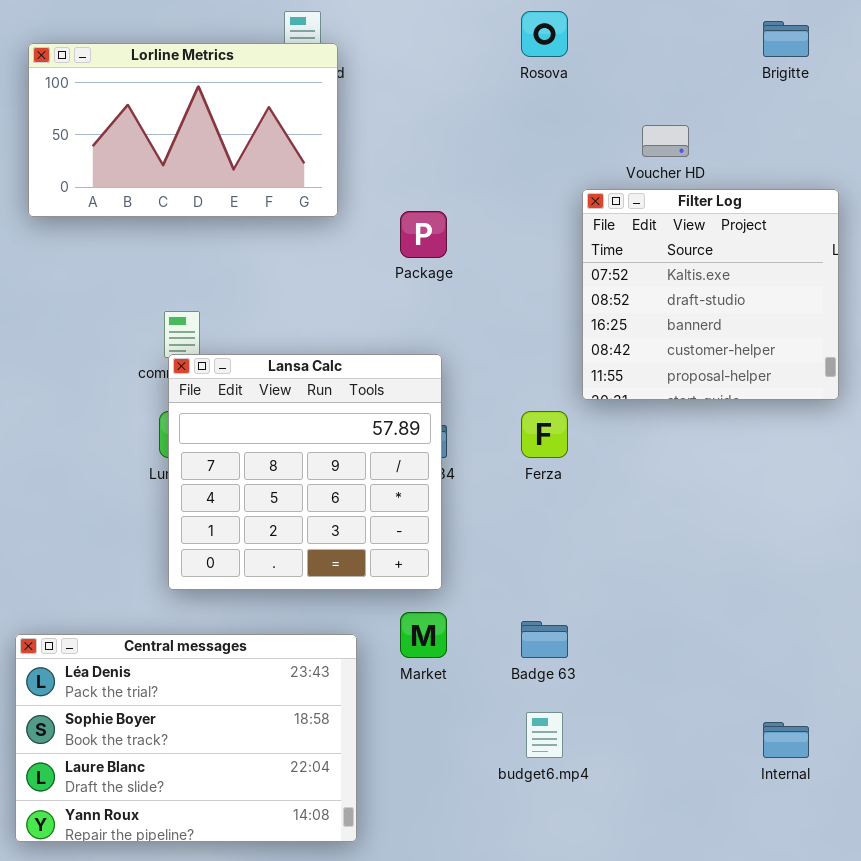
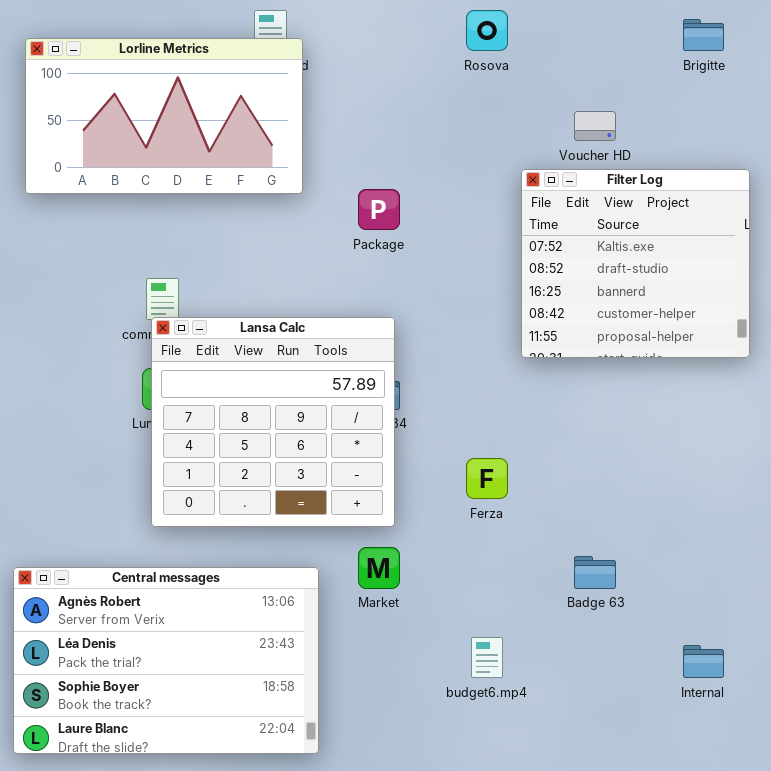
Ferza: [521,411,568,458] -> [466,458,508,499], moved
Badge 63: [521,621,568,658] -> [574,556,616,589], moved
Central messages: [15,634,357,842] -> [13,567,319,754], scrolled up 1 row

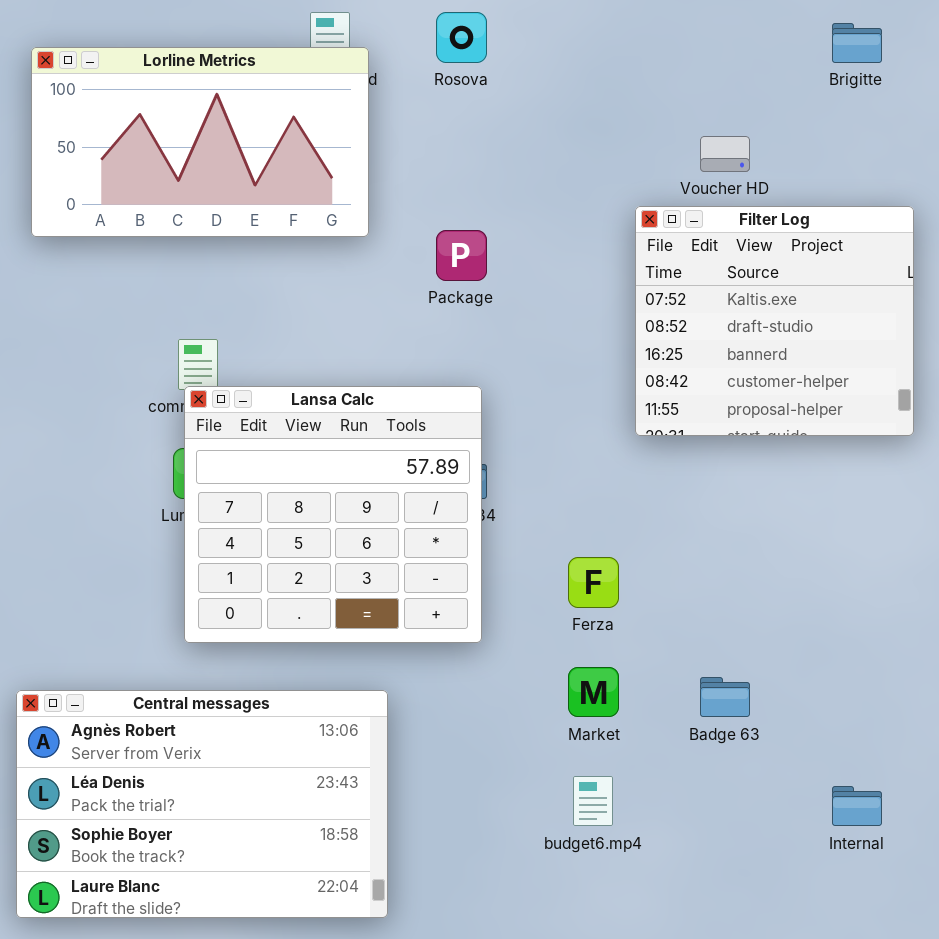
Rosova: [466,10,508,51] -> [436,12,487,63], moved
Market: [358,547,400,589] -> [568,667,619,717], moved

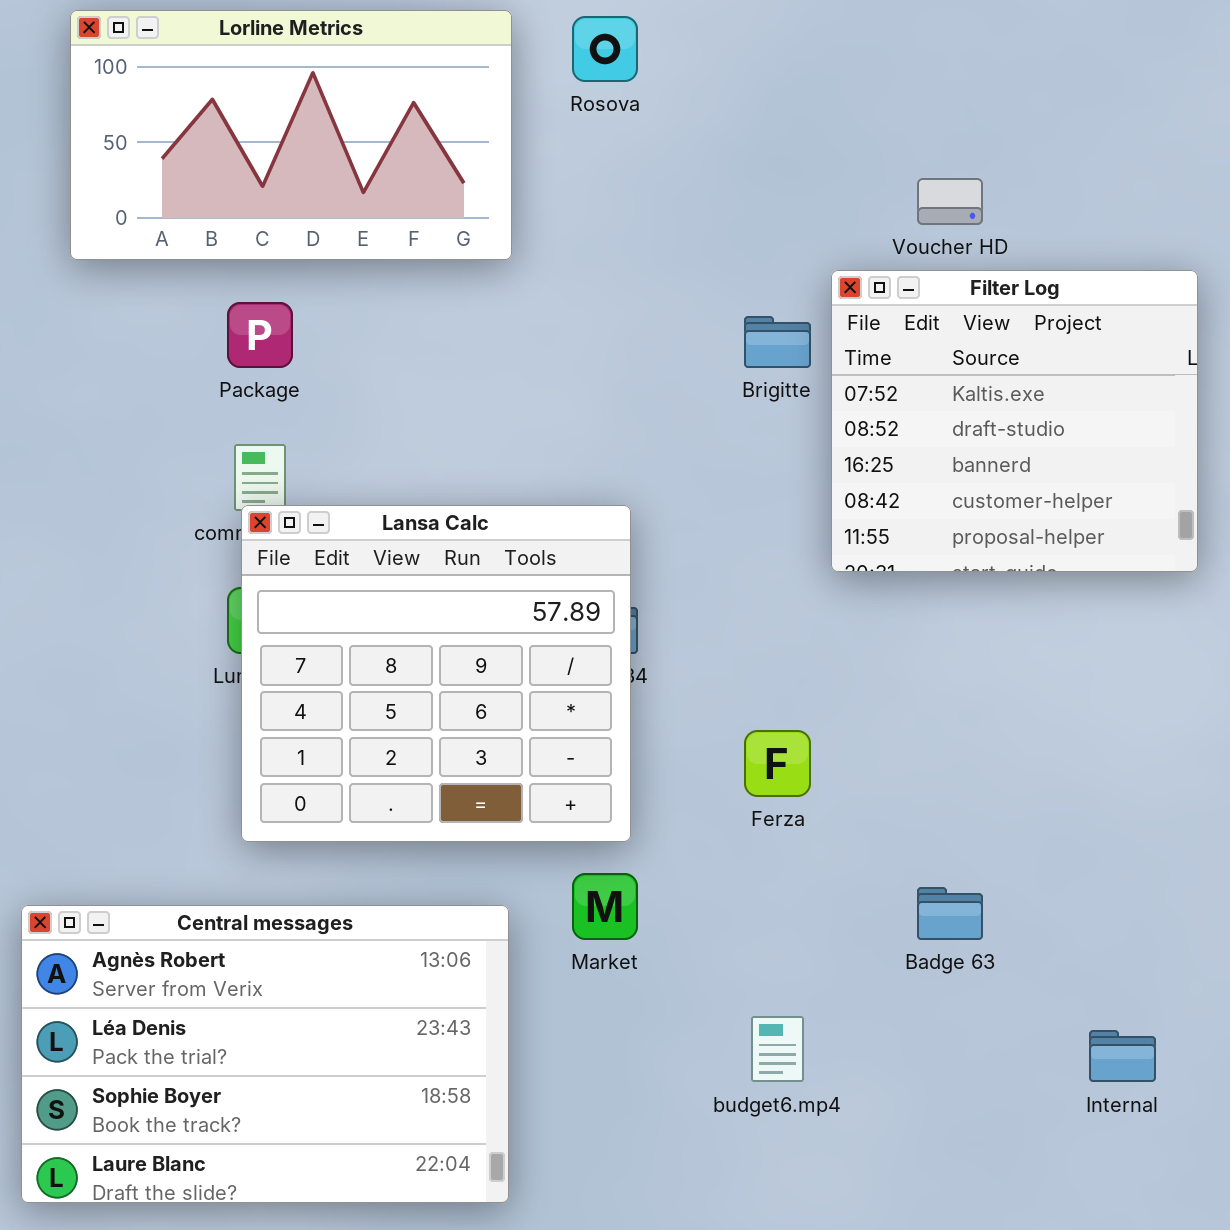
Brigitte: [832,23,882,63] -> [744,316,811,368], moved
Lorline Metrics: [31,47,369,237] -> [70,10,512,260], moved
Package: [436,230,487,281] -> [227,302,293,368], moved
Market: [568,667,619,717] -> [572,873,638,940], moved

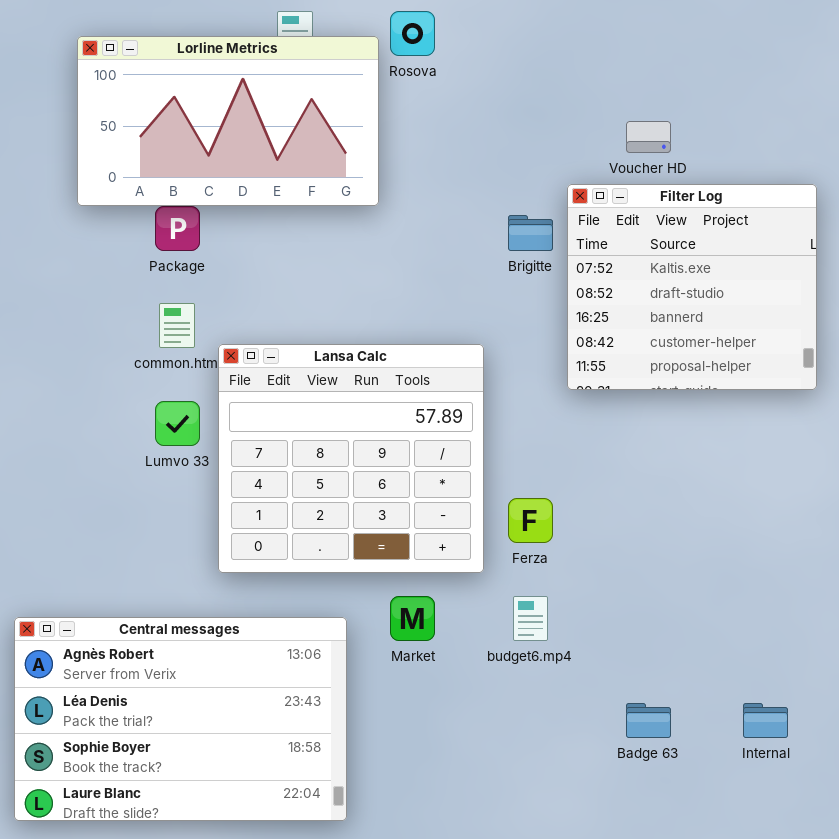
Lorline Metrics: [70,10,512,260] -> [77,36,379,206], moved
Lansa Calc: [241,505,631,842] -> [218,344,484,573], moved
Badge 63: [917,887,983,940] -> [626,703,671,738], moved
budget6.mp4: [751,1016,804,1082] -> [513,596,548,641], moved

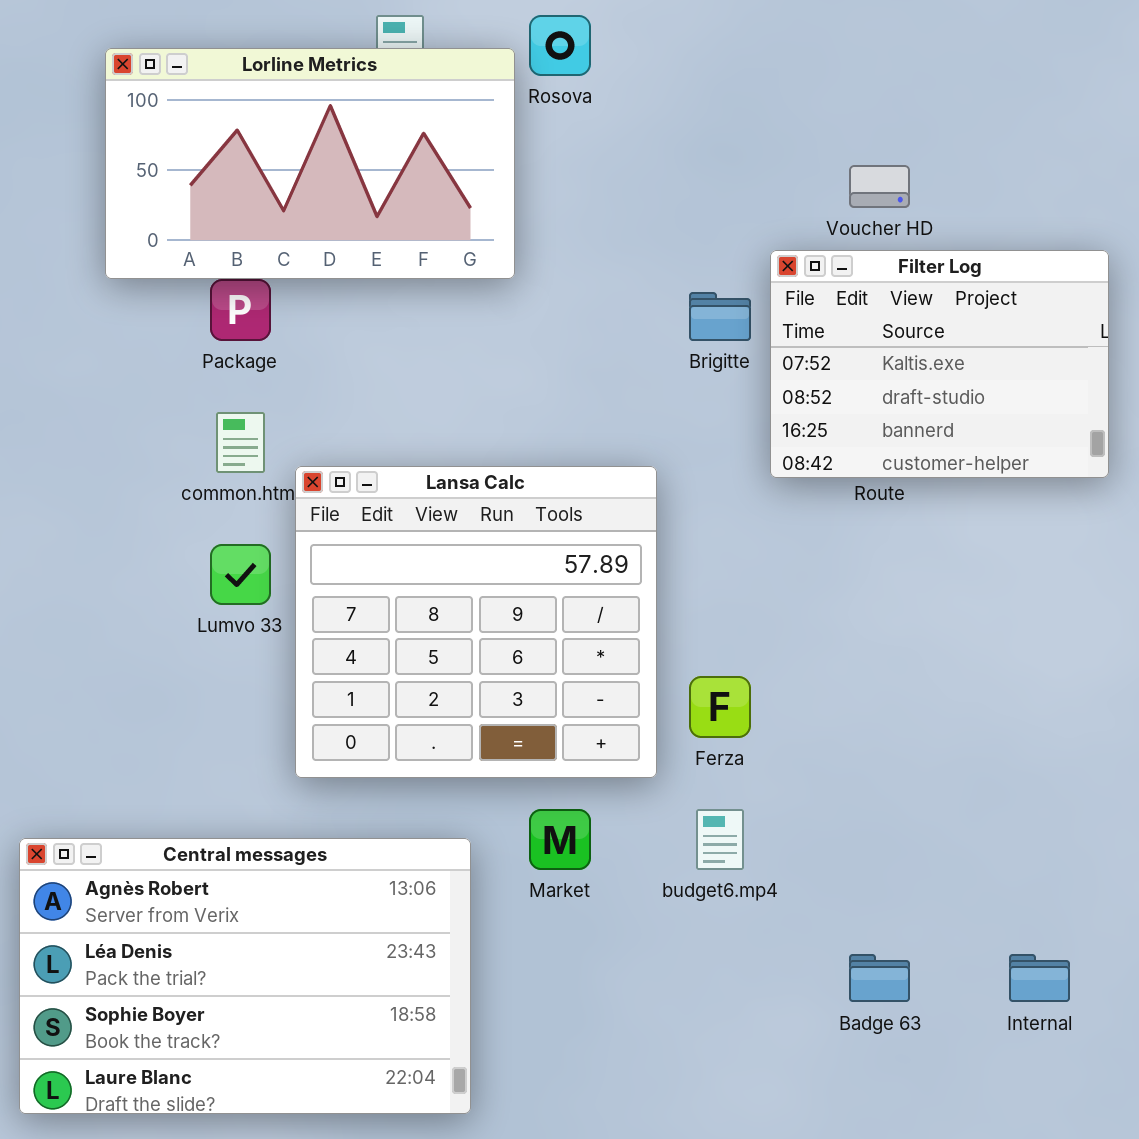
Filter Log: [567,184,817,390] -> [770,250,1109,478], resized

